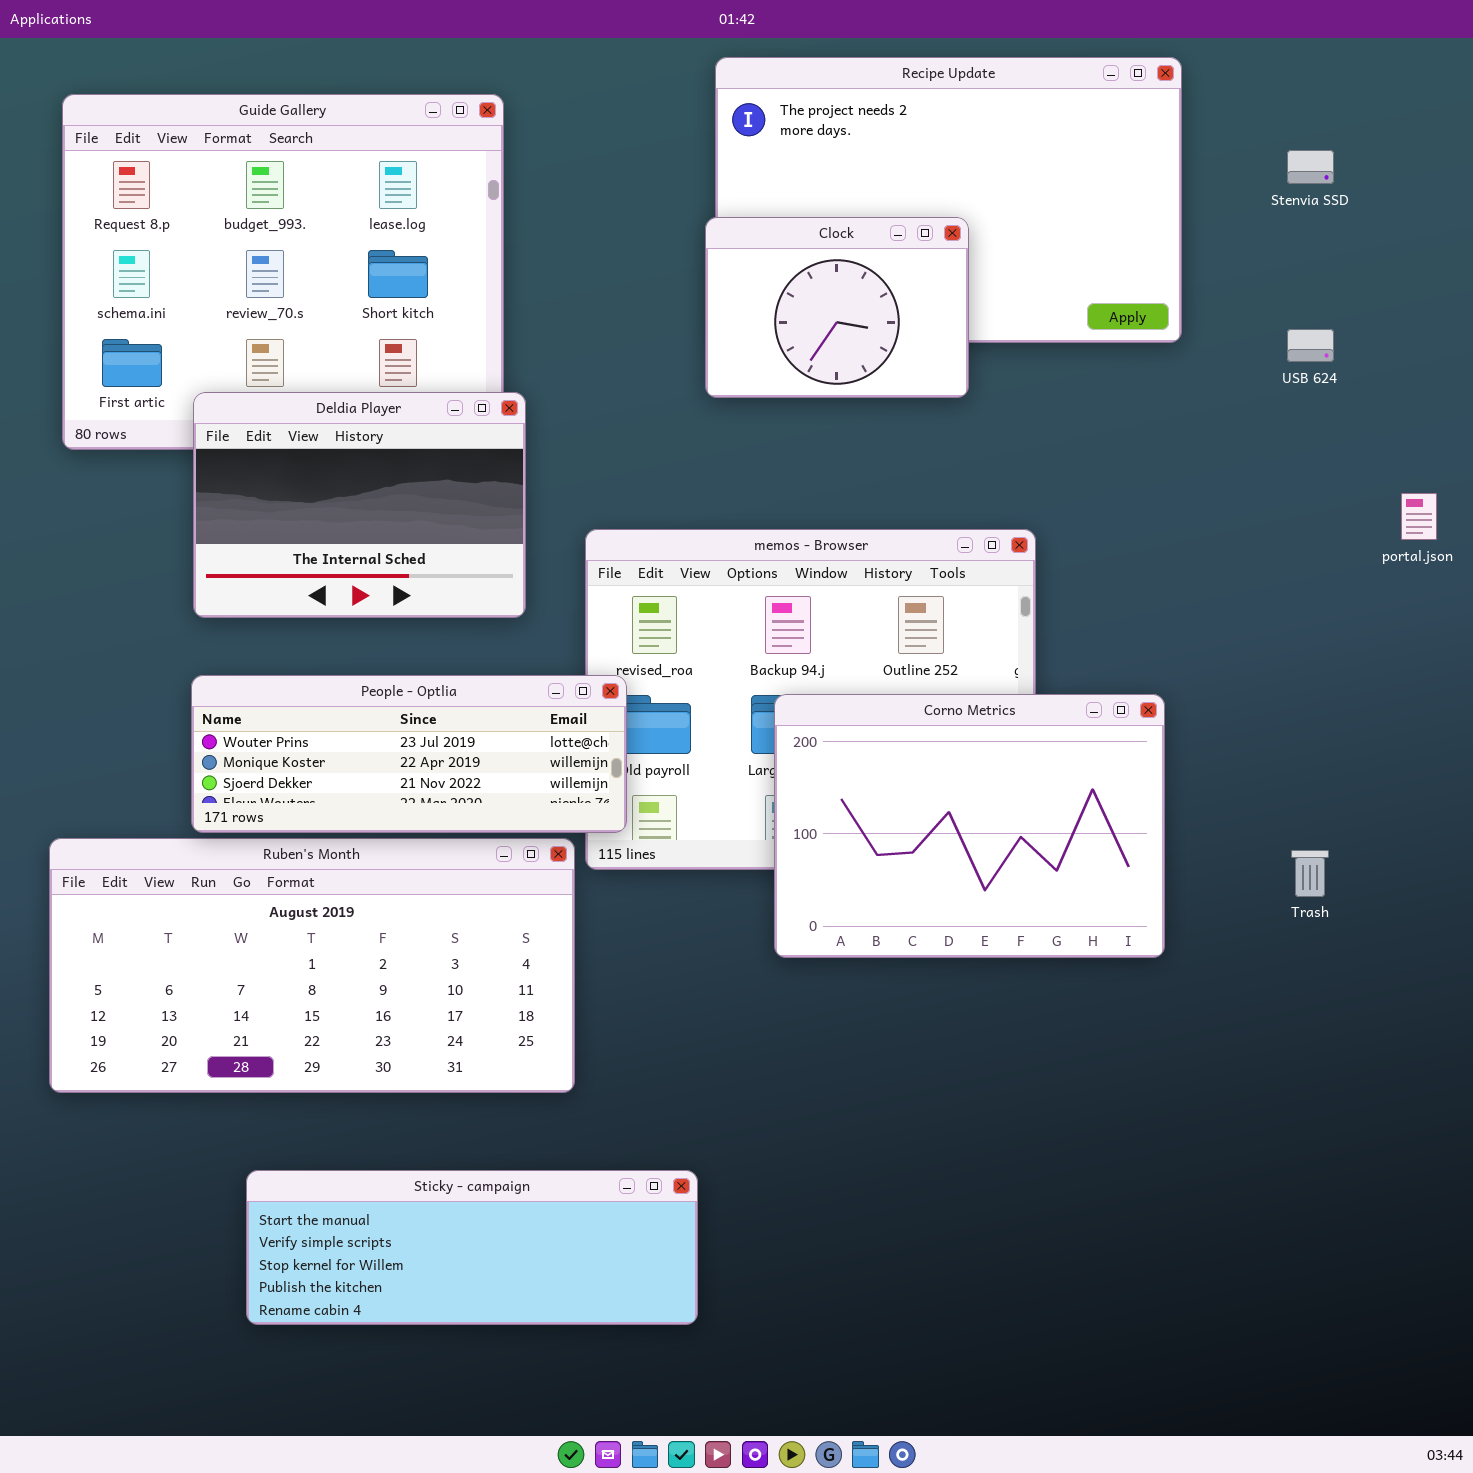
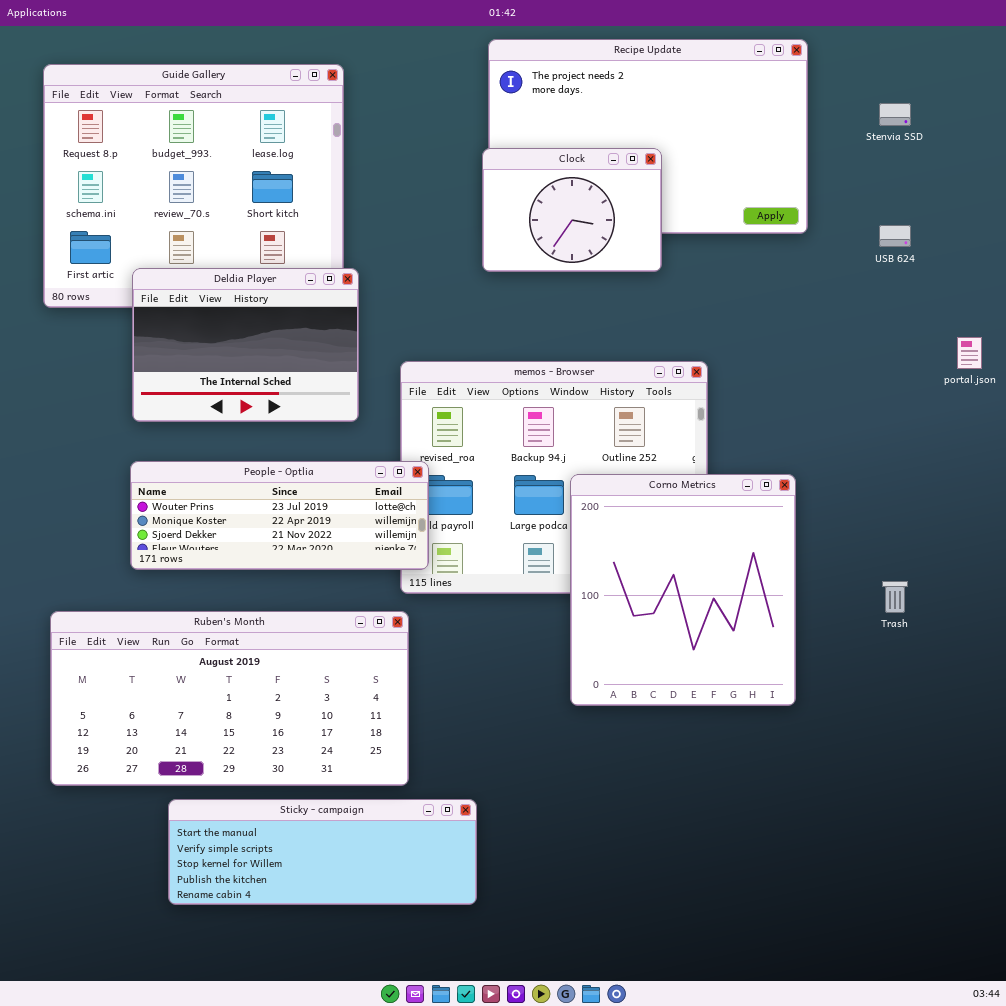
Corno Metrics: [774,694,1165,958] -> [570,474,796,706], resized
Ruben's Month: [49,838,575,1093] -> [50,611,409,786], moved

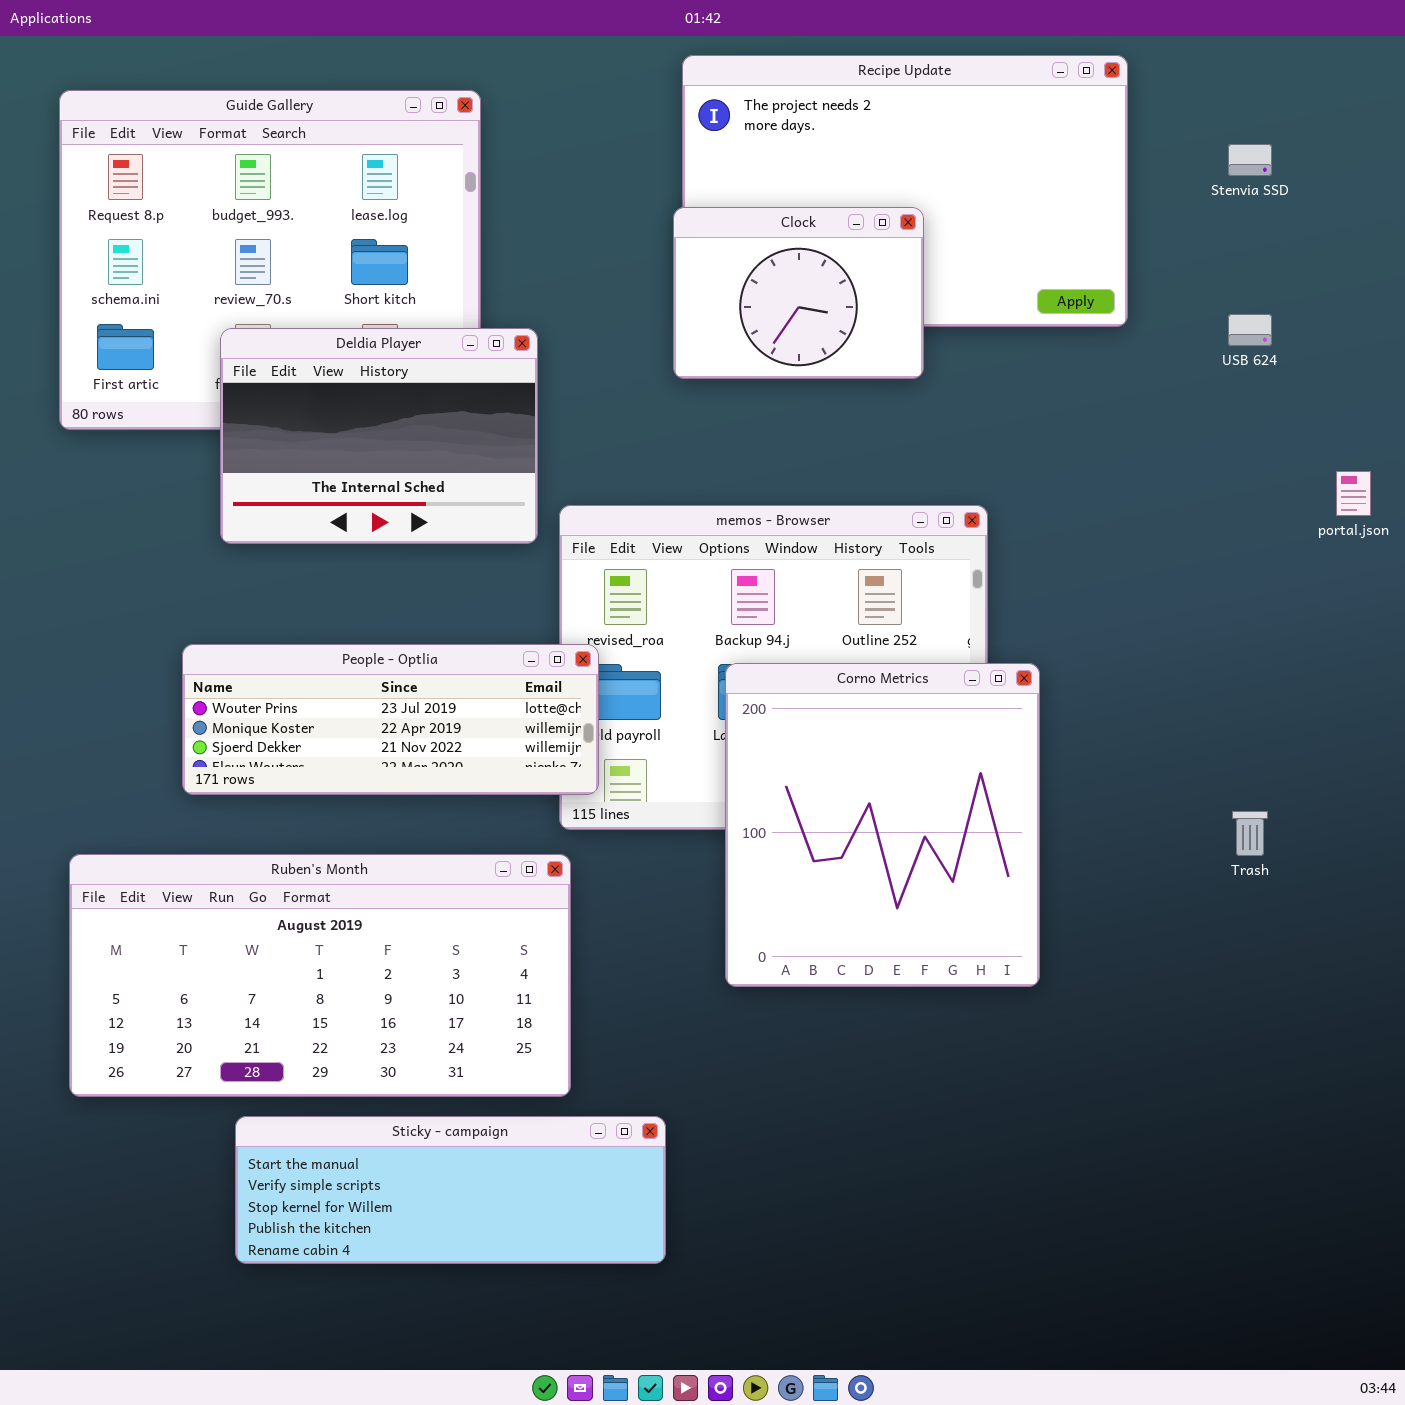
Deldia Player: [132,268,359,422] -> [220,328,538,544], moved
Corno Metrics: [570,474,796,706] -> [725,663,1040,987], moved

